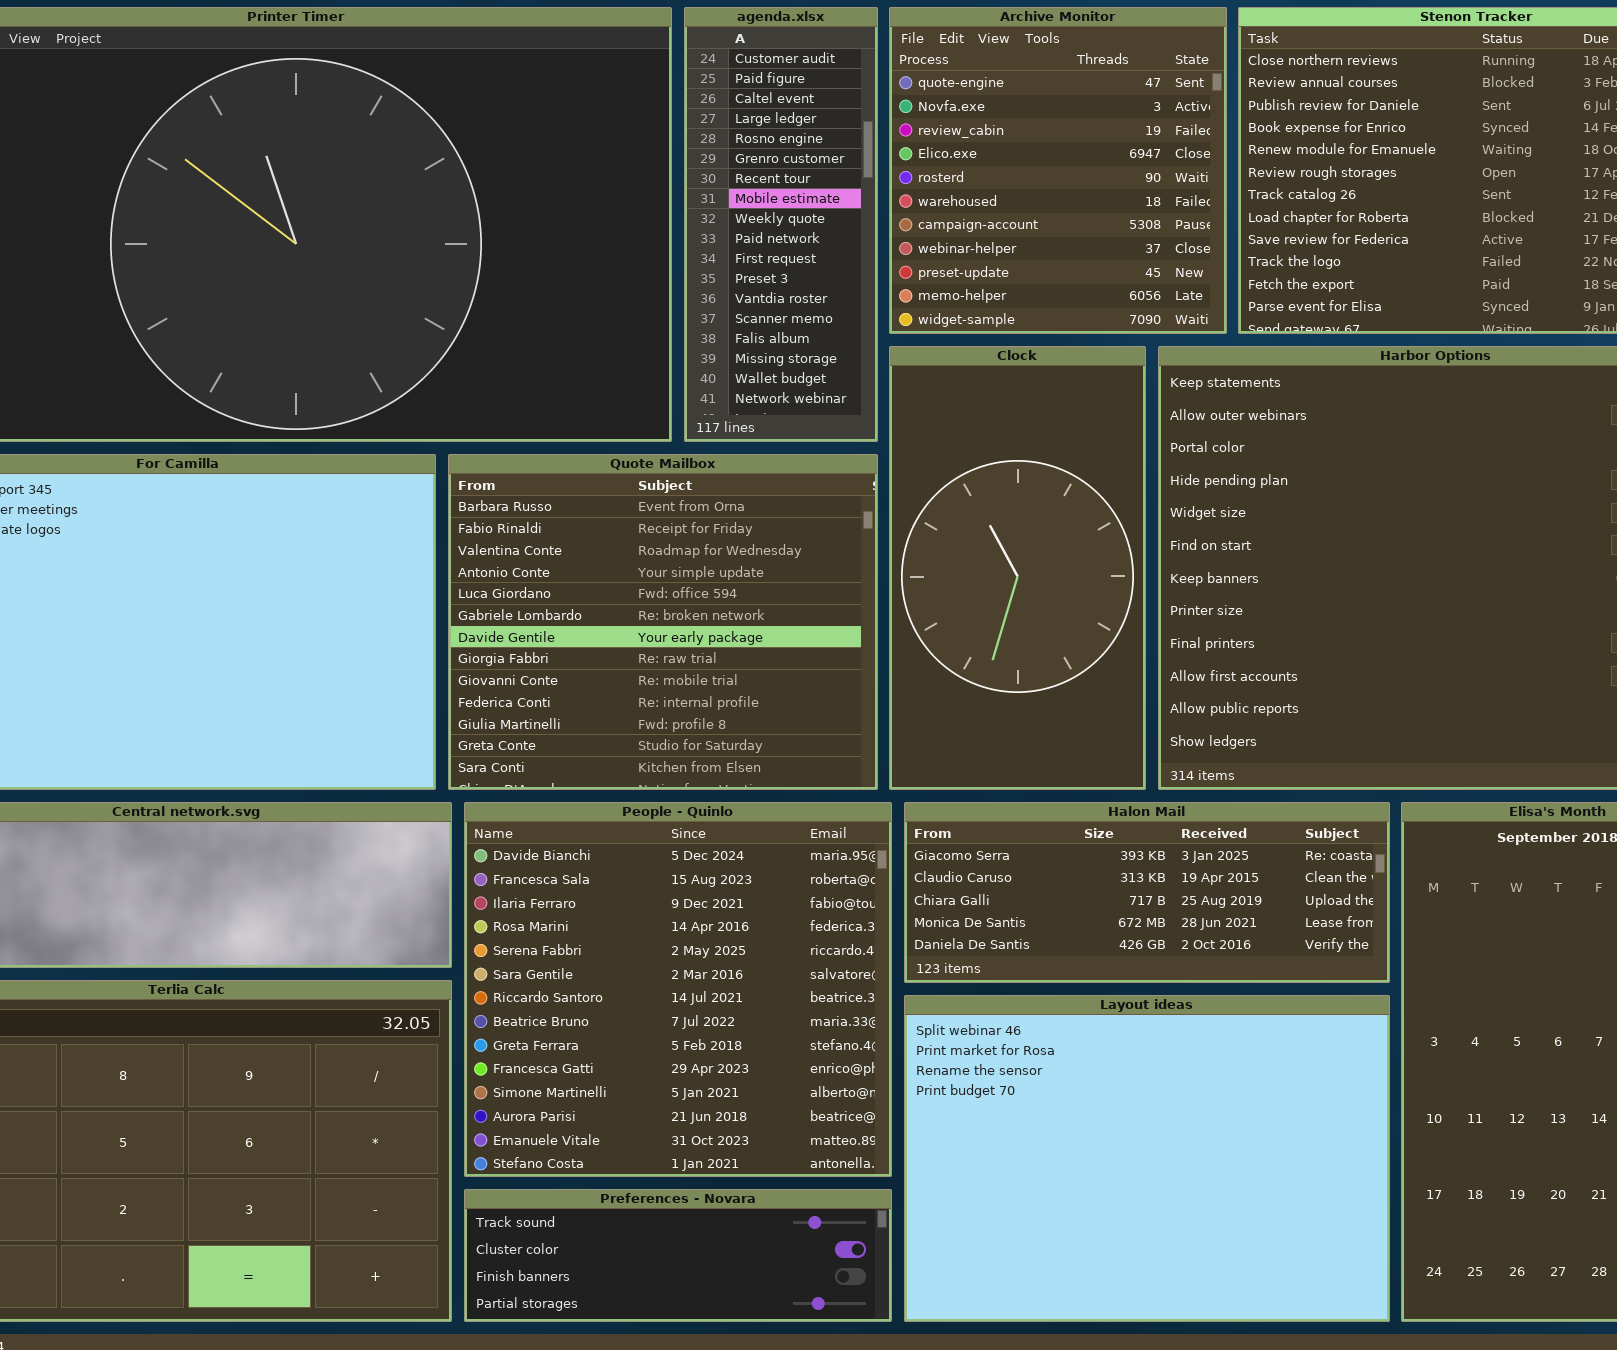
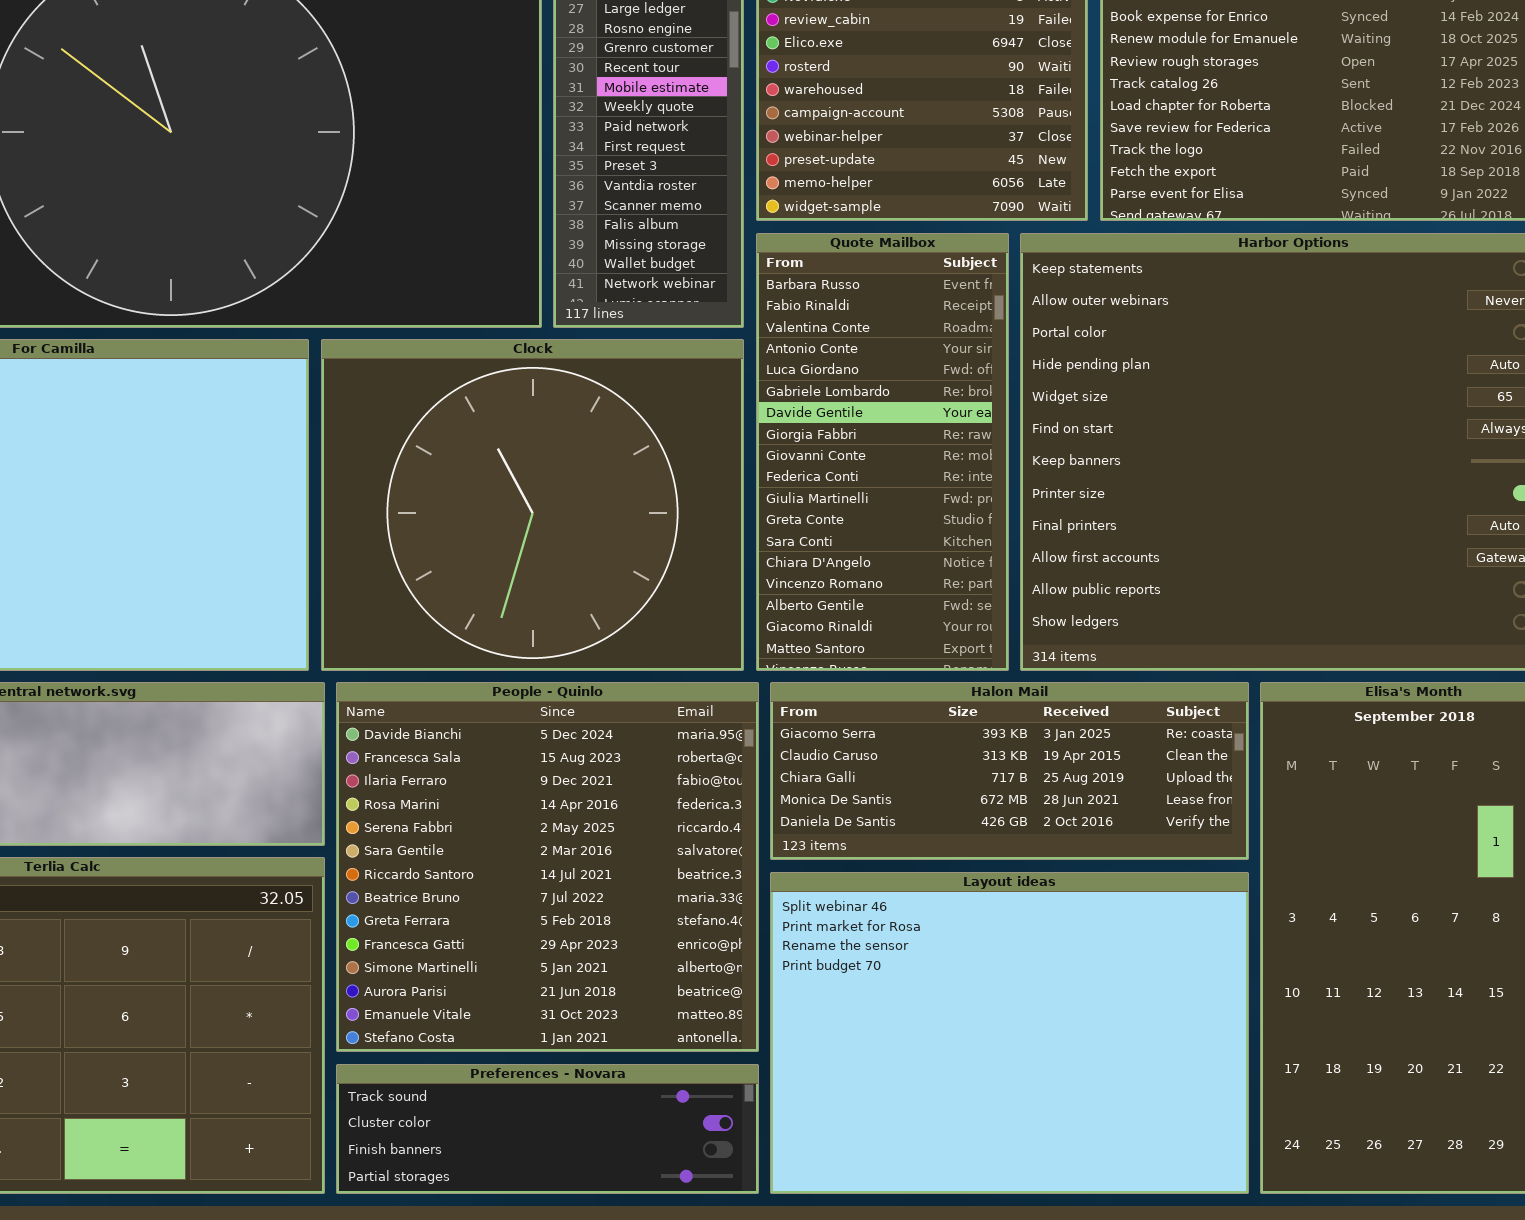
Clock: [889,346,1146,790] -> [321,339,744,671], moved, resized
Quote Mailbox: [448,454,878,790] -> [756,233,1009,671], moved, resized

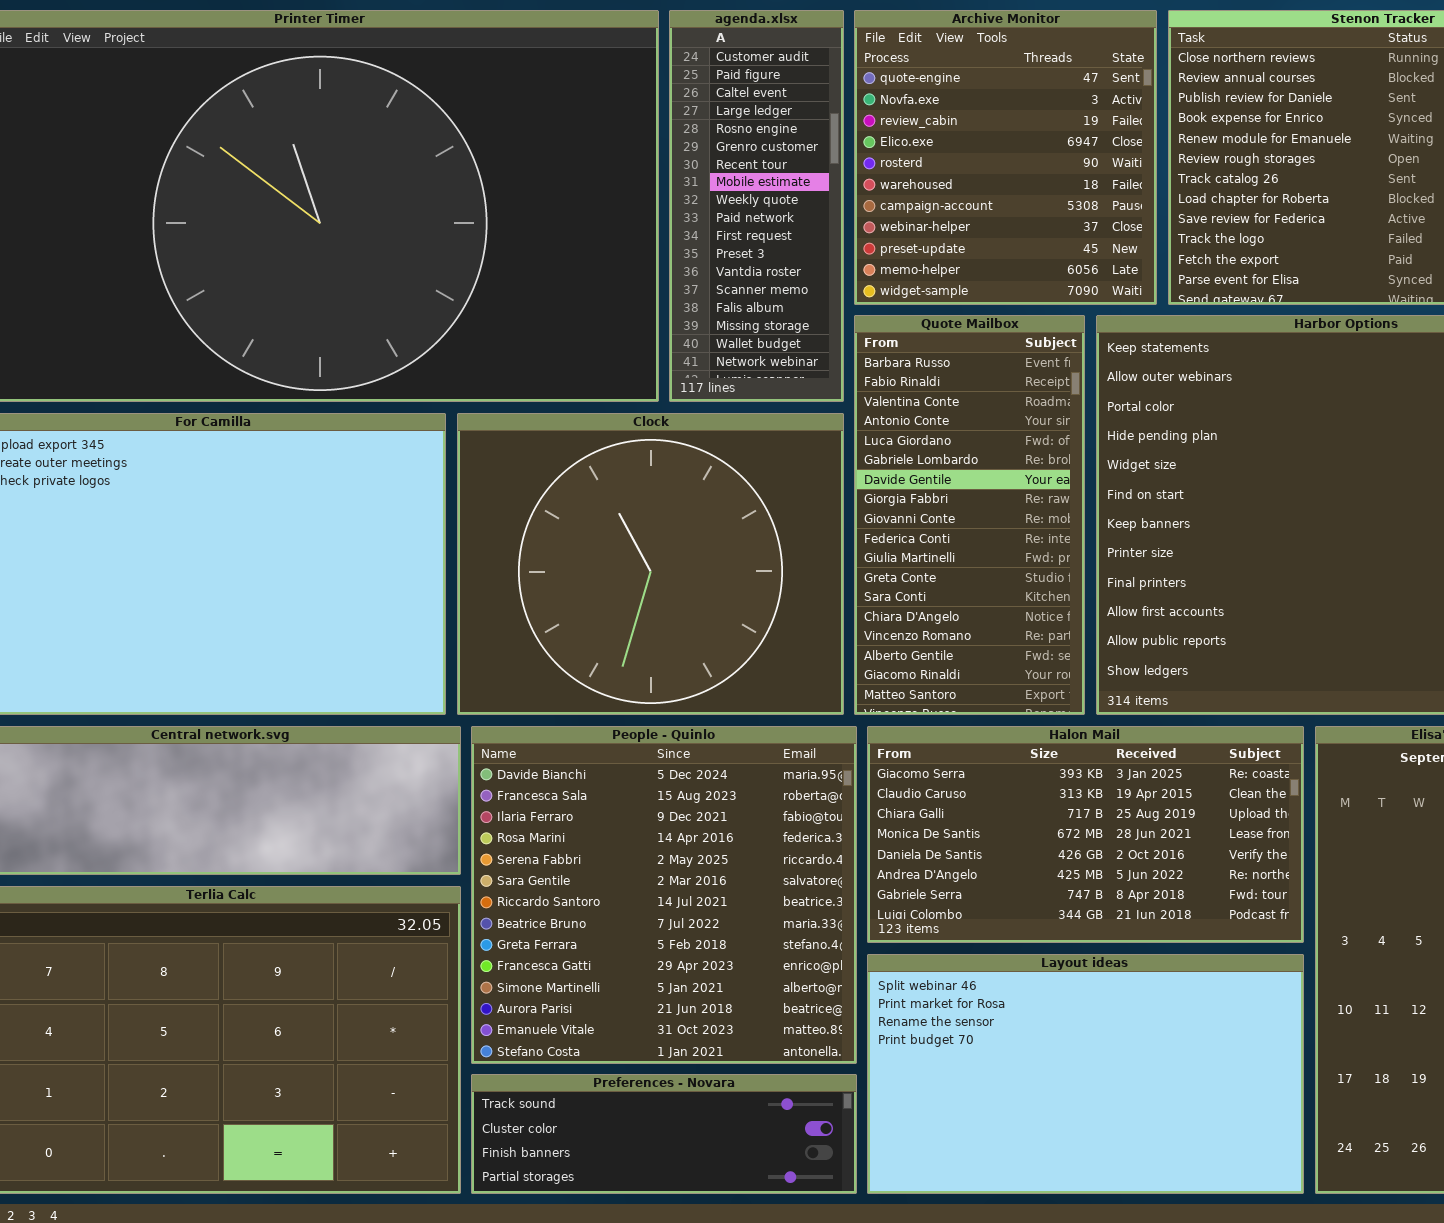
Halon Mail: [770,682,1249,860] -> [867,726,1304,943], resized
Layout ideas: [770,872,1249,1194] -> [867,954,1304,1194], resized

